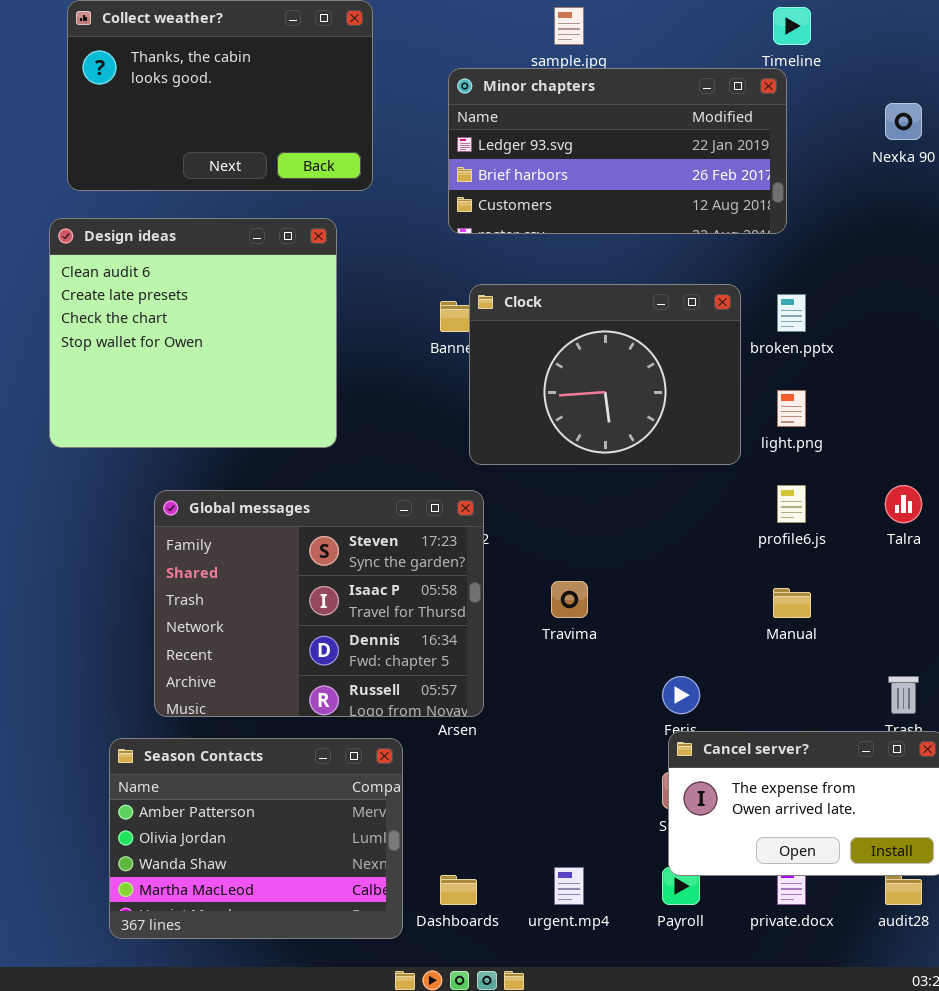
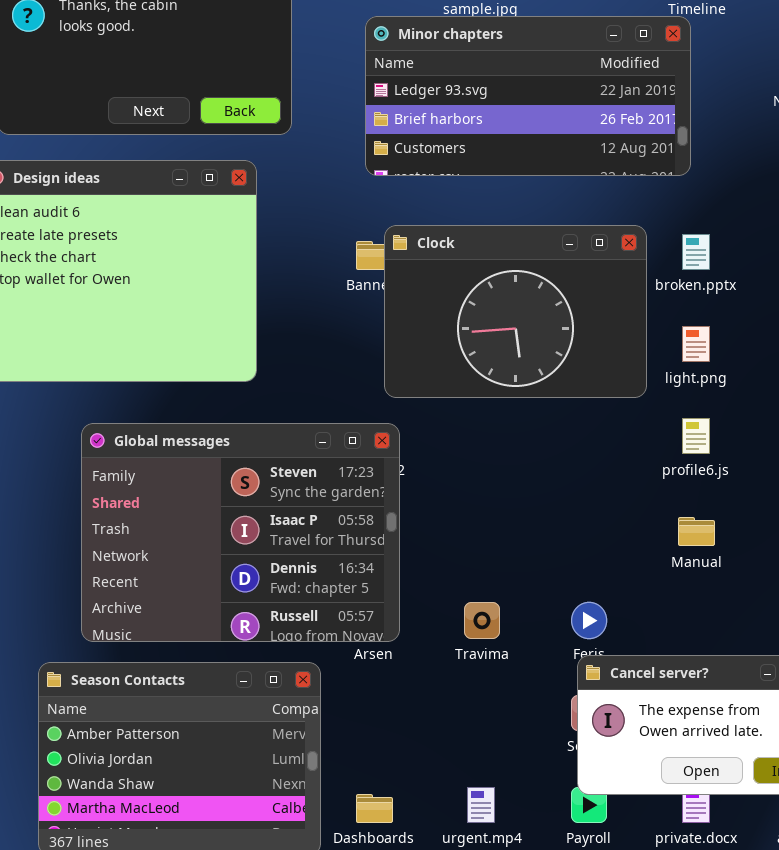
Travima: [551,581,588,618] -> [464,602,500,639], moved

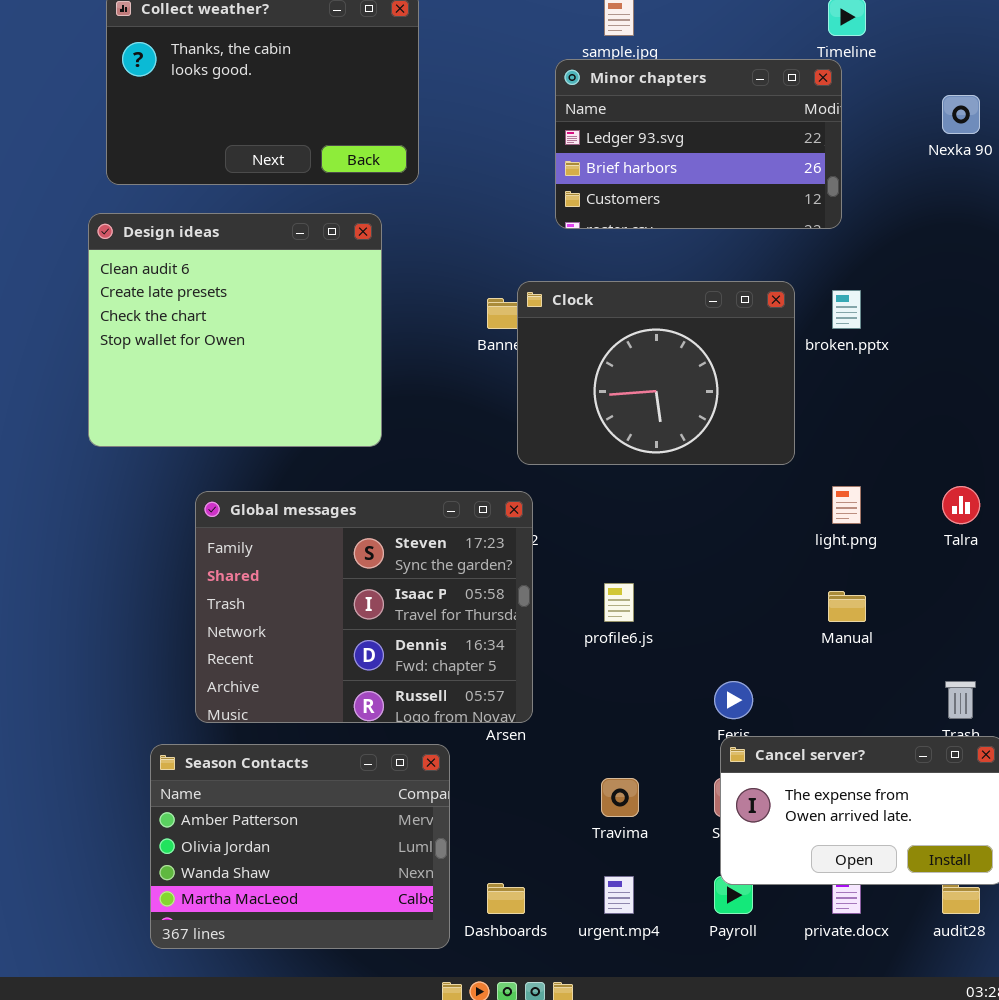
Minor chapters: [365,16,691,176] -> [555,59,842,229], resized
light.png: [682,326,710,362] -> [832,486,861,524], moved
profile6.js: [682,418,710,454] -> [604,583,634,622], moved
Travima: [464,602,500,639] -> [601,778,639,817], moved

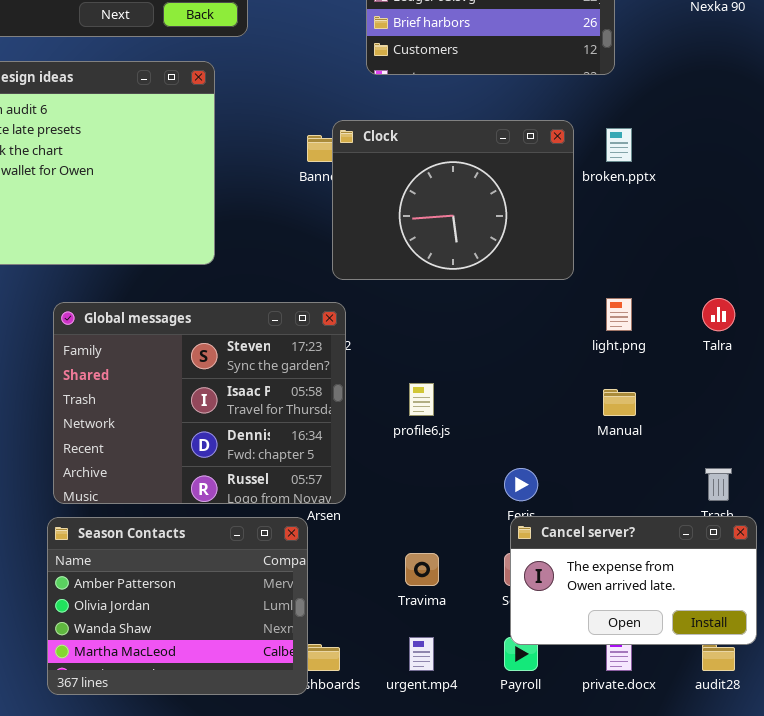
Season Contacts: [150,744,450,949] -> [47,517,308,695], moved

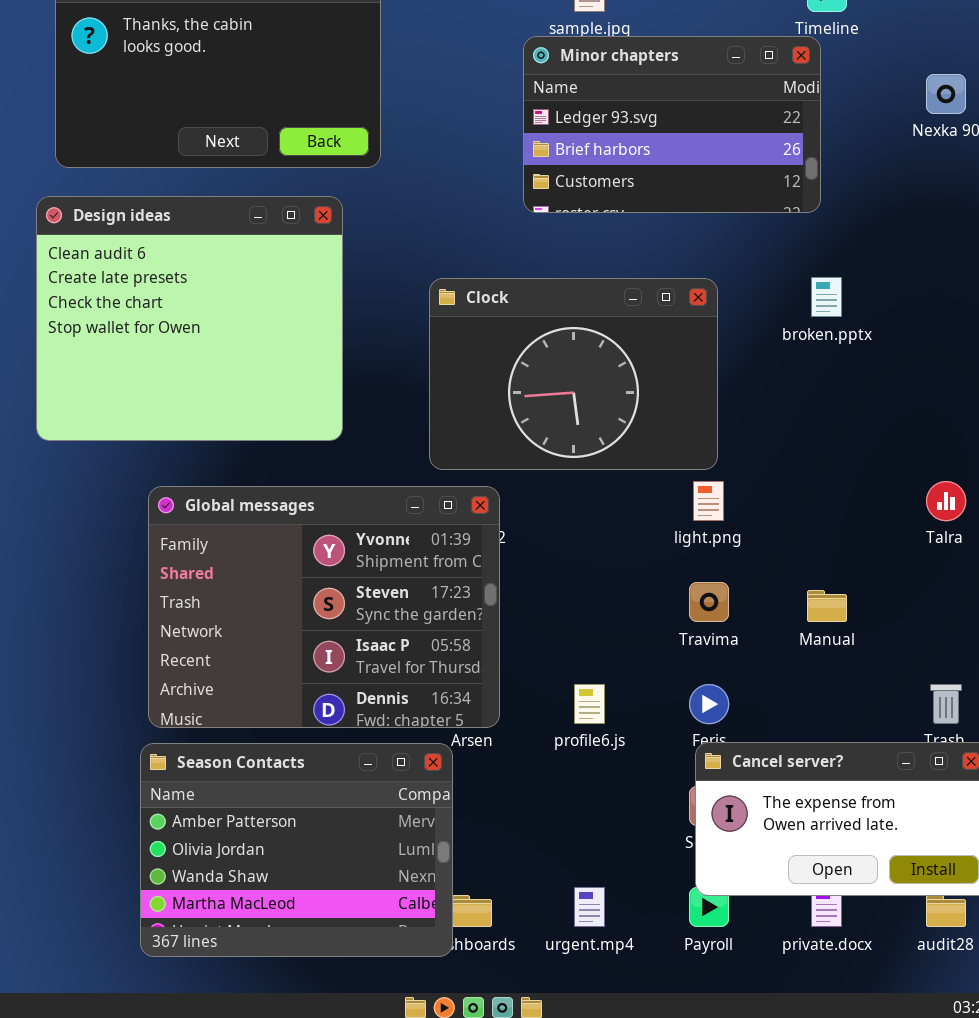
Clock: [332,120,574,280] -> [429,278,718,470], moved
light.png: [606,298,632,331] -> [693,481,724,521], moved
Global messages: [53,302,346,504] -> [148,486,500,728], scrolled up 1 row
profile6.js: [409,383,434,416] -> [574,684,605,724], moved
Travima: [405,553,439,586] -> [689,582,729,622], moved

